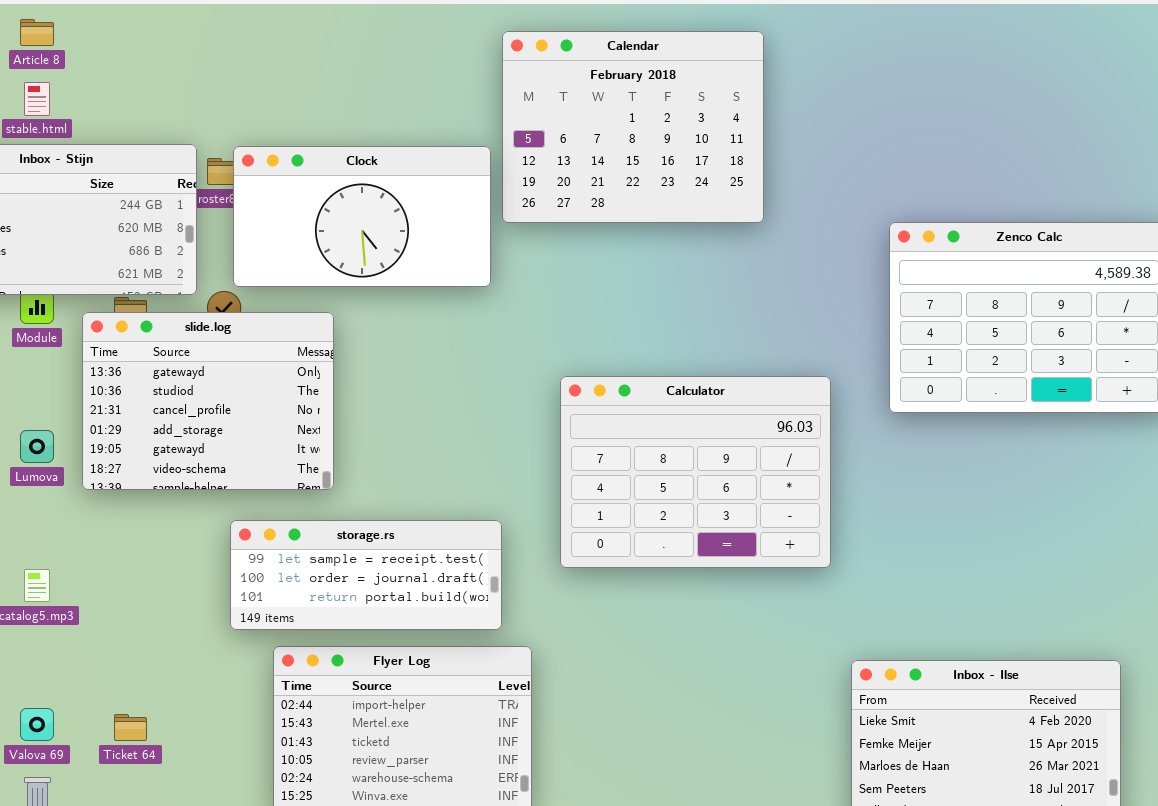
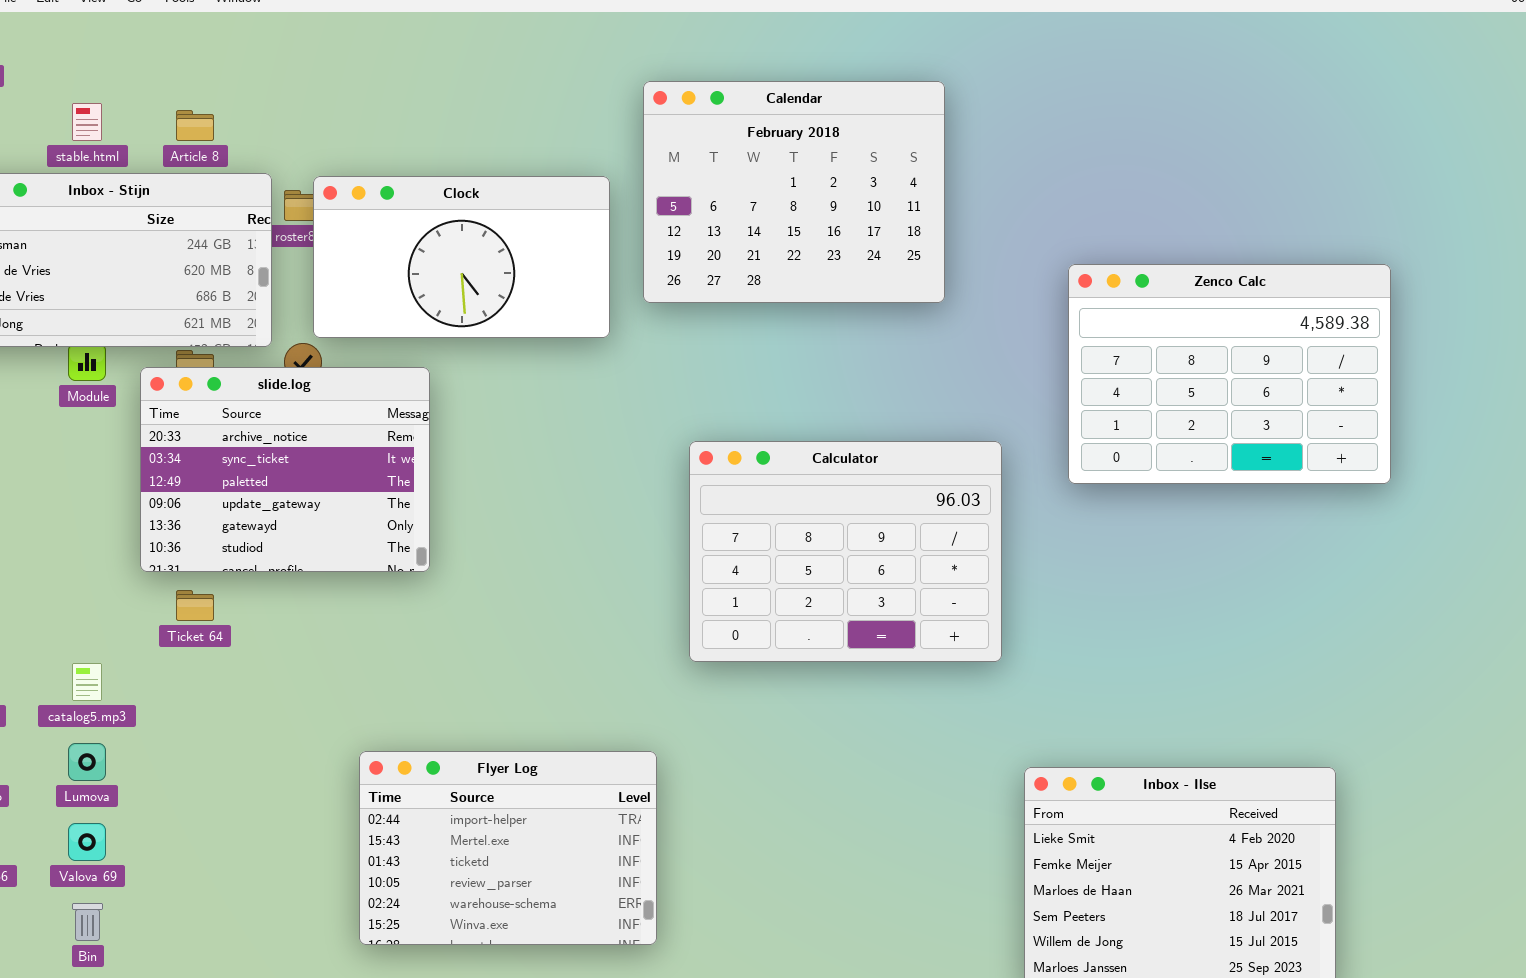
Article 8: [20,19,54,46] -> [176,110,214,141], moved
Calendar: [502,31,764,223] -> [643,81,945,303], moved
slide.log: [82,312,334,490] -> [140,367,430,572], scrolled up 4 rows
Lumova: [20,430,54,463] -> [68,743,106,781], moved
storage.rs: [230,520,502,630] -> none, closed
Ticket 64: [114,714,147,741] -> [176,590,214,621], moved

